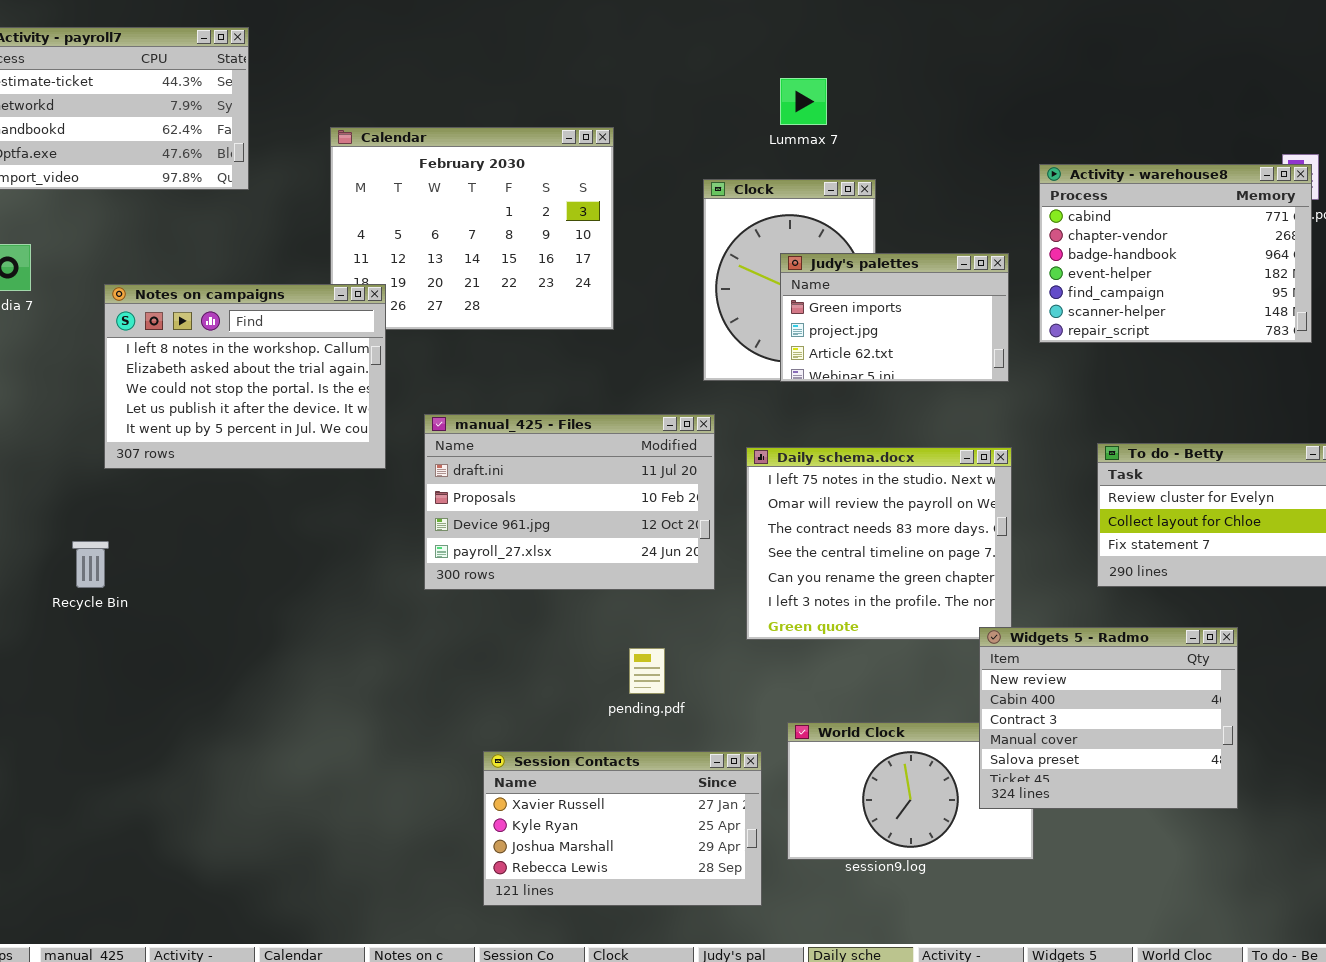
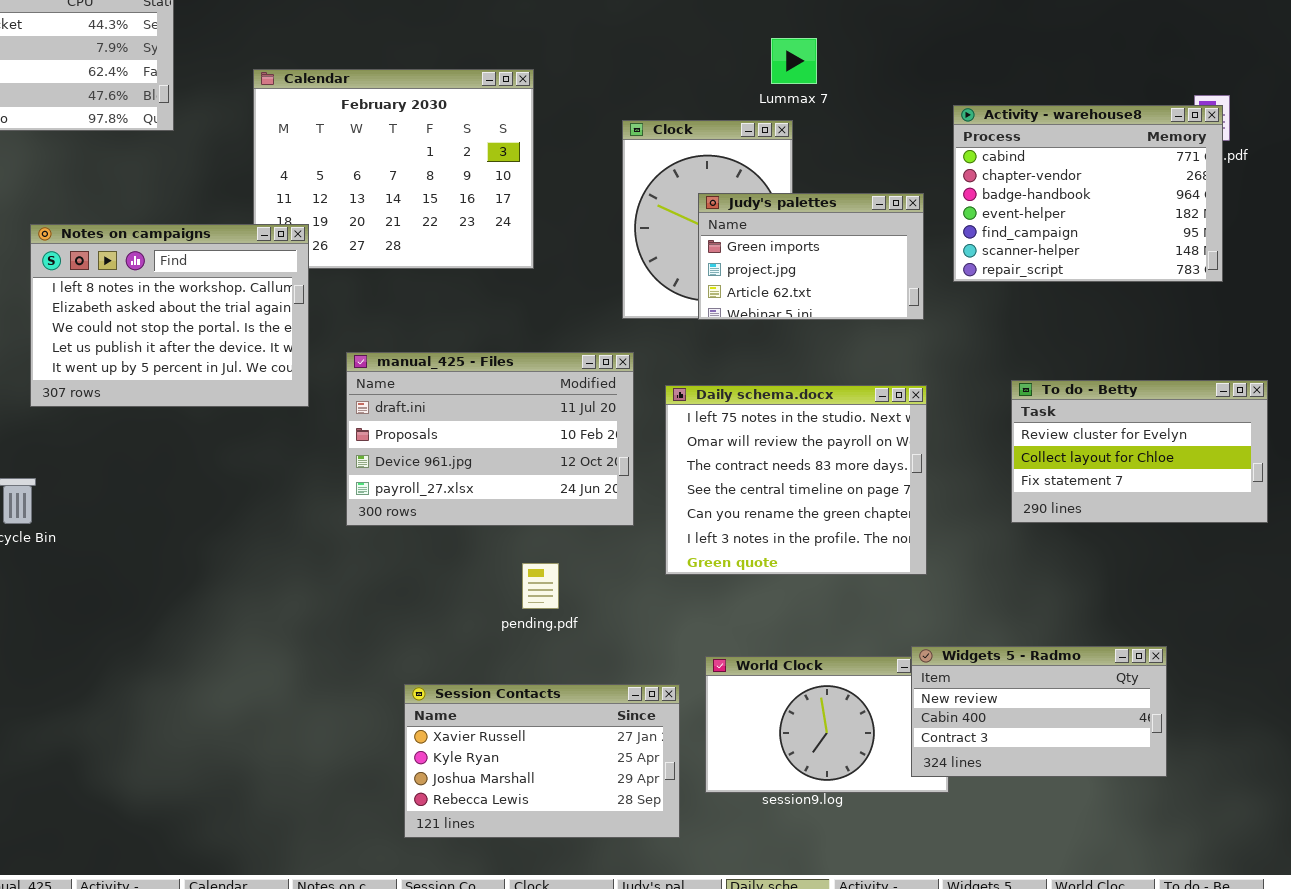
Lummax 7: [780,78,827,125] -> [771,38,817,84], moved
Widgets 5 - Radmo: [979,627,1238,809] -> [911,646,1167,777], moved, resized
pending.pdf: [629,648,665,694] -> [522,563,559,609], moved

